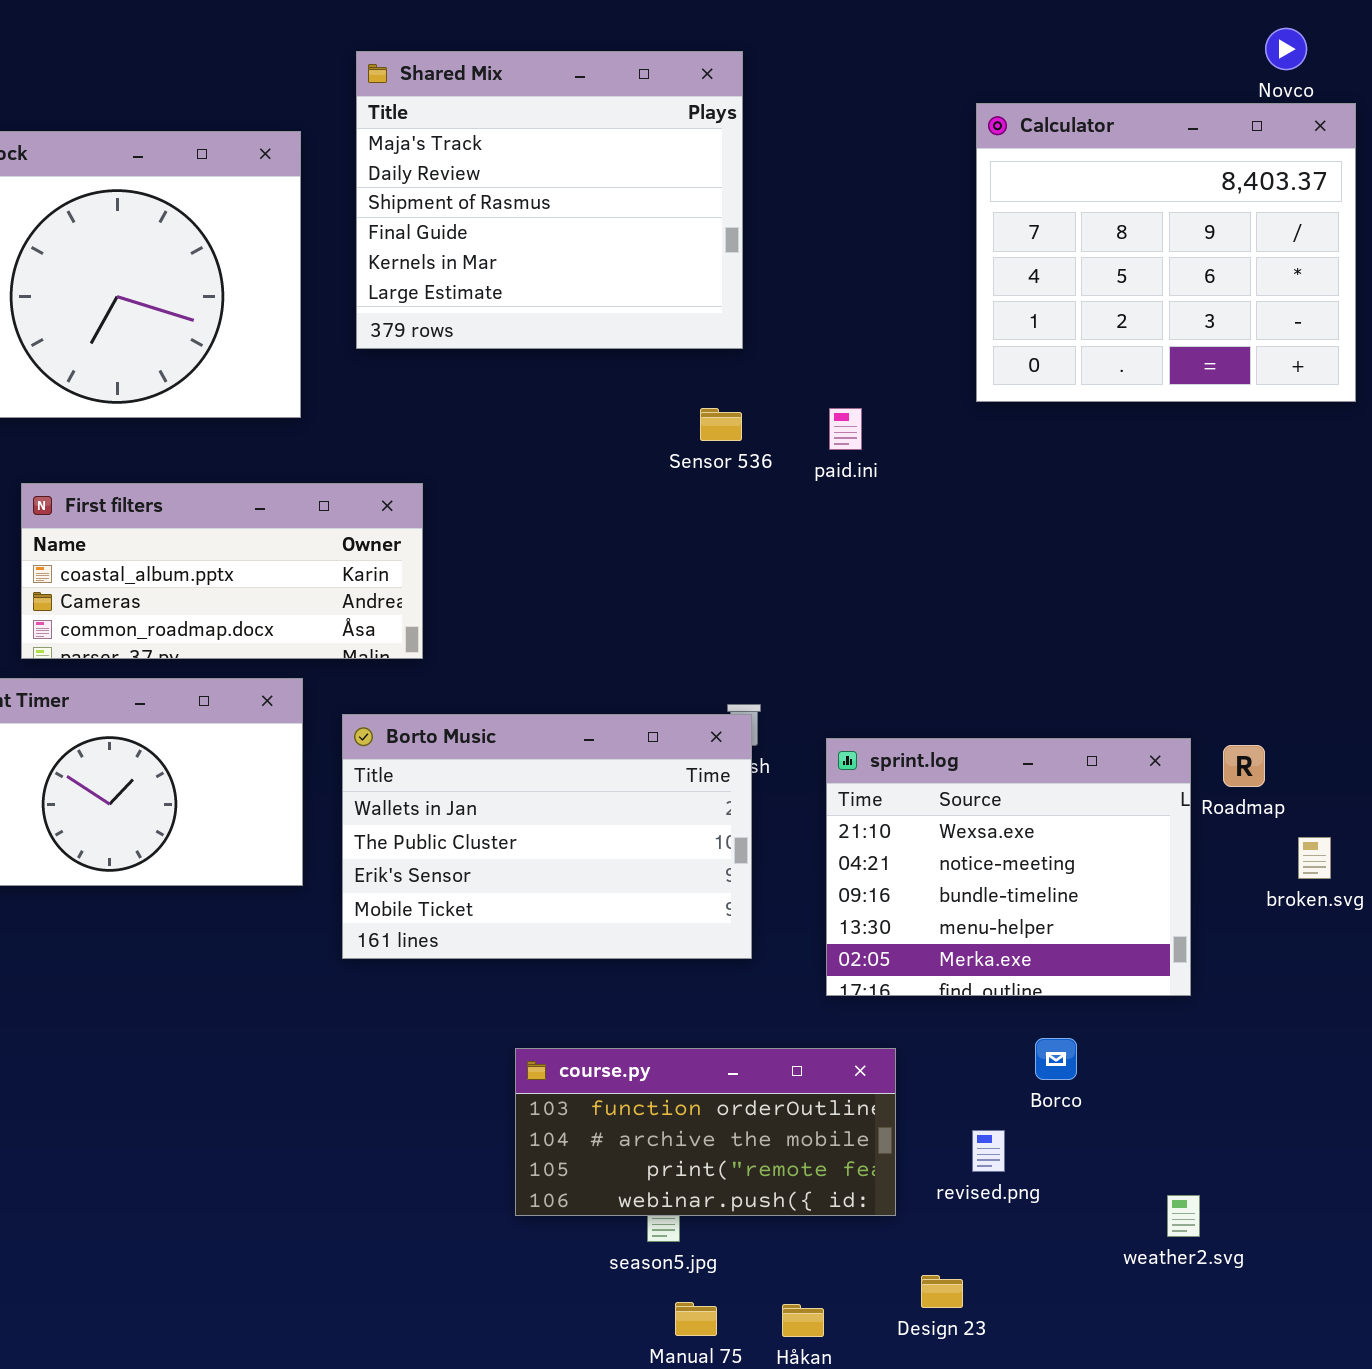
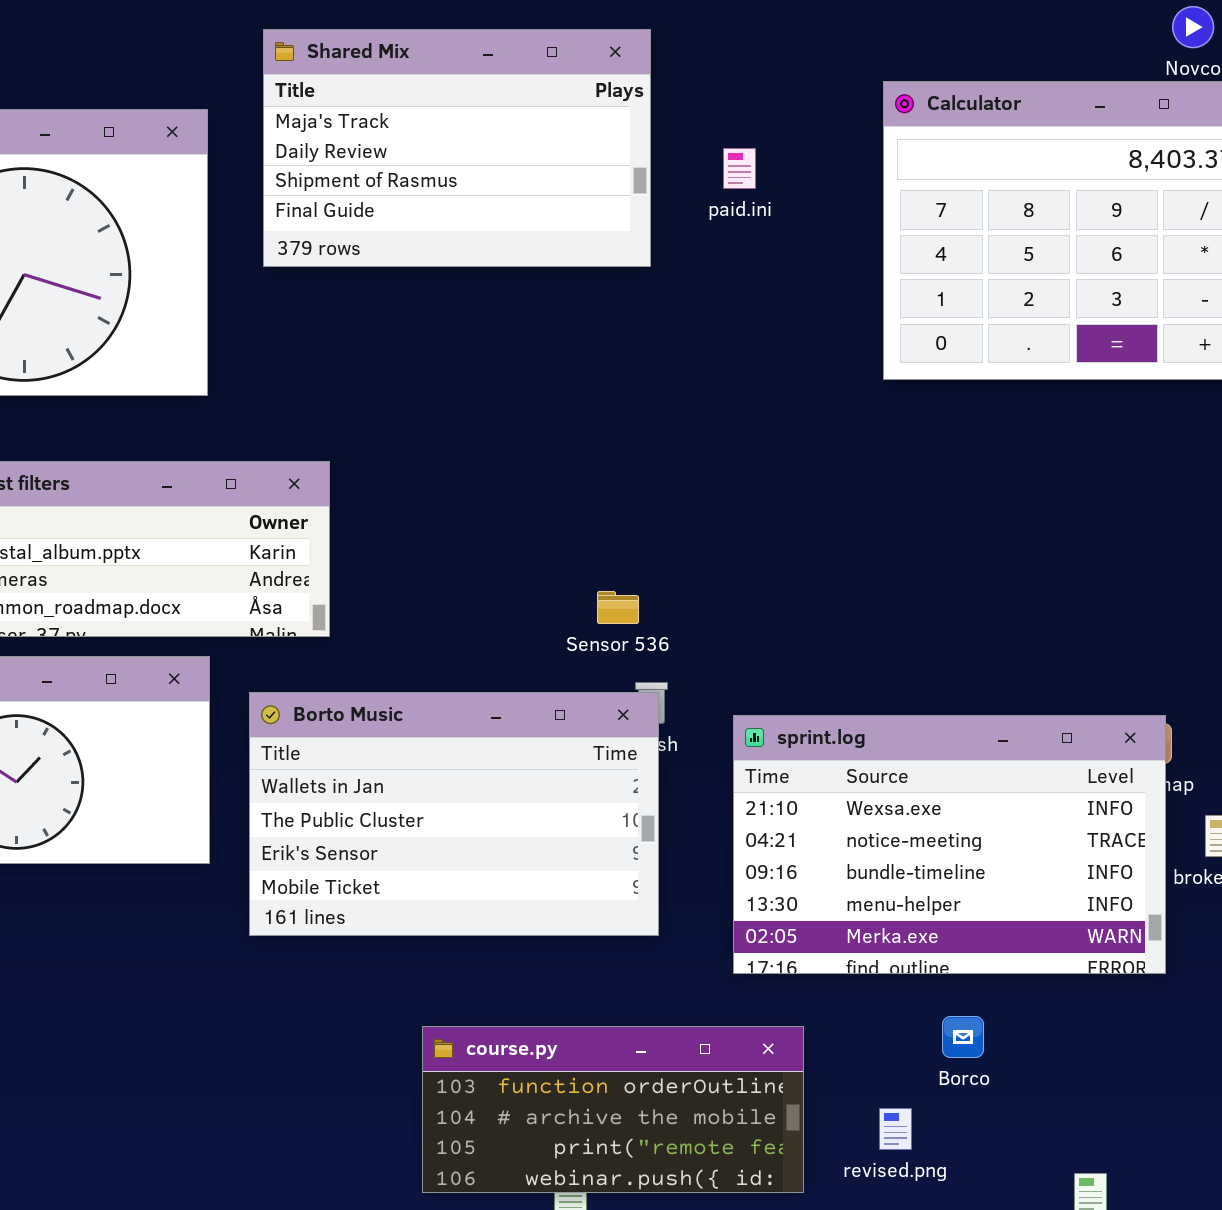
Shared Mix: [356,51,743,349] -> [263,29,651,267], resized
Sensor 536: [700,408,742,441] -> [597,591,639,624], moved
paid.ini: [829,408,862,450] -> [723,148,756,189], moved
sprint.log: [826,738,1191,996] -> [733,715,1166,974], resized

